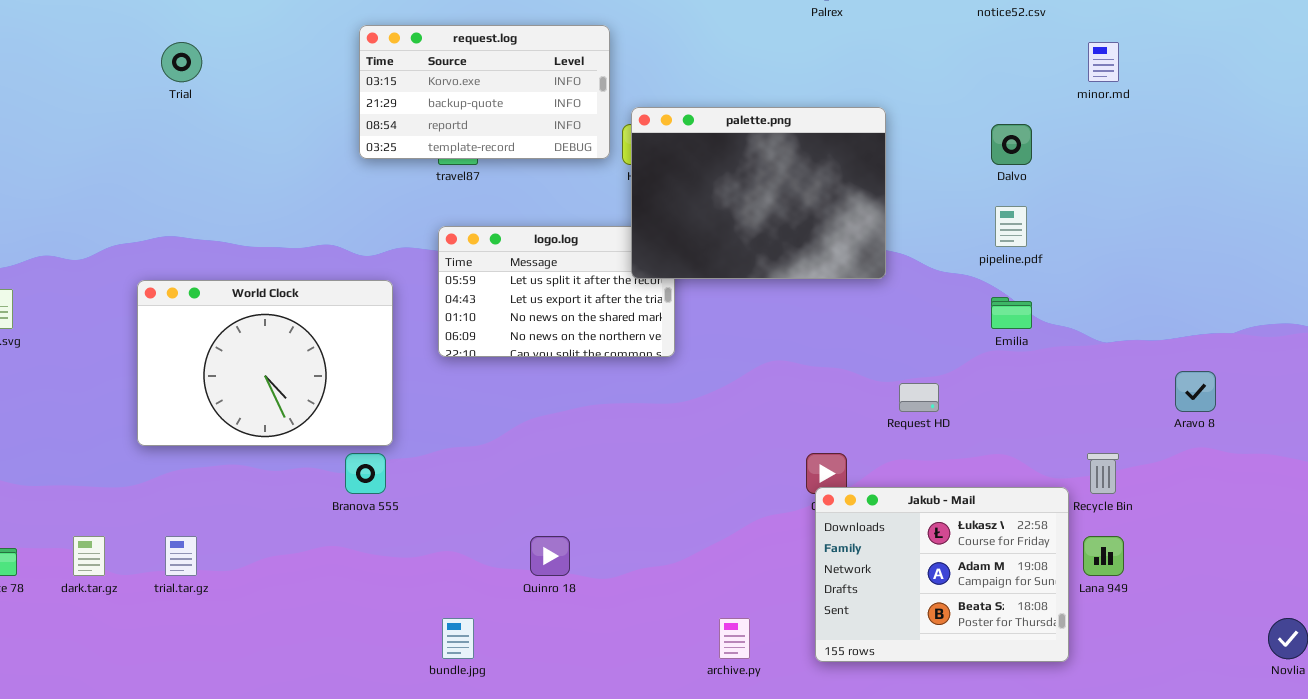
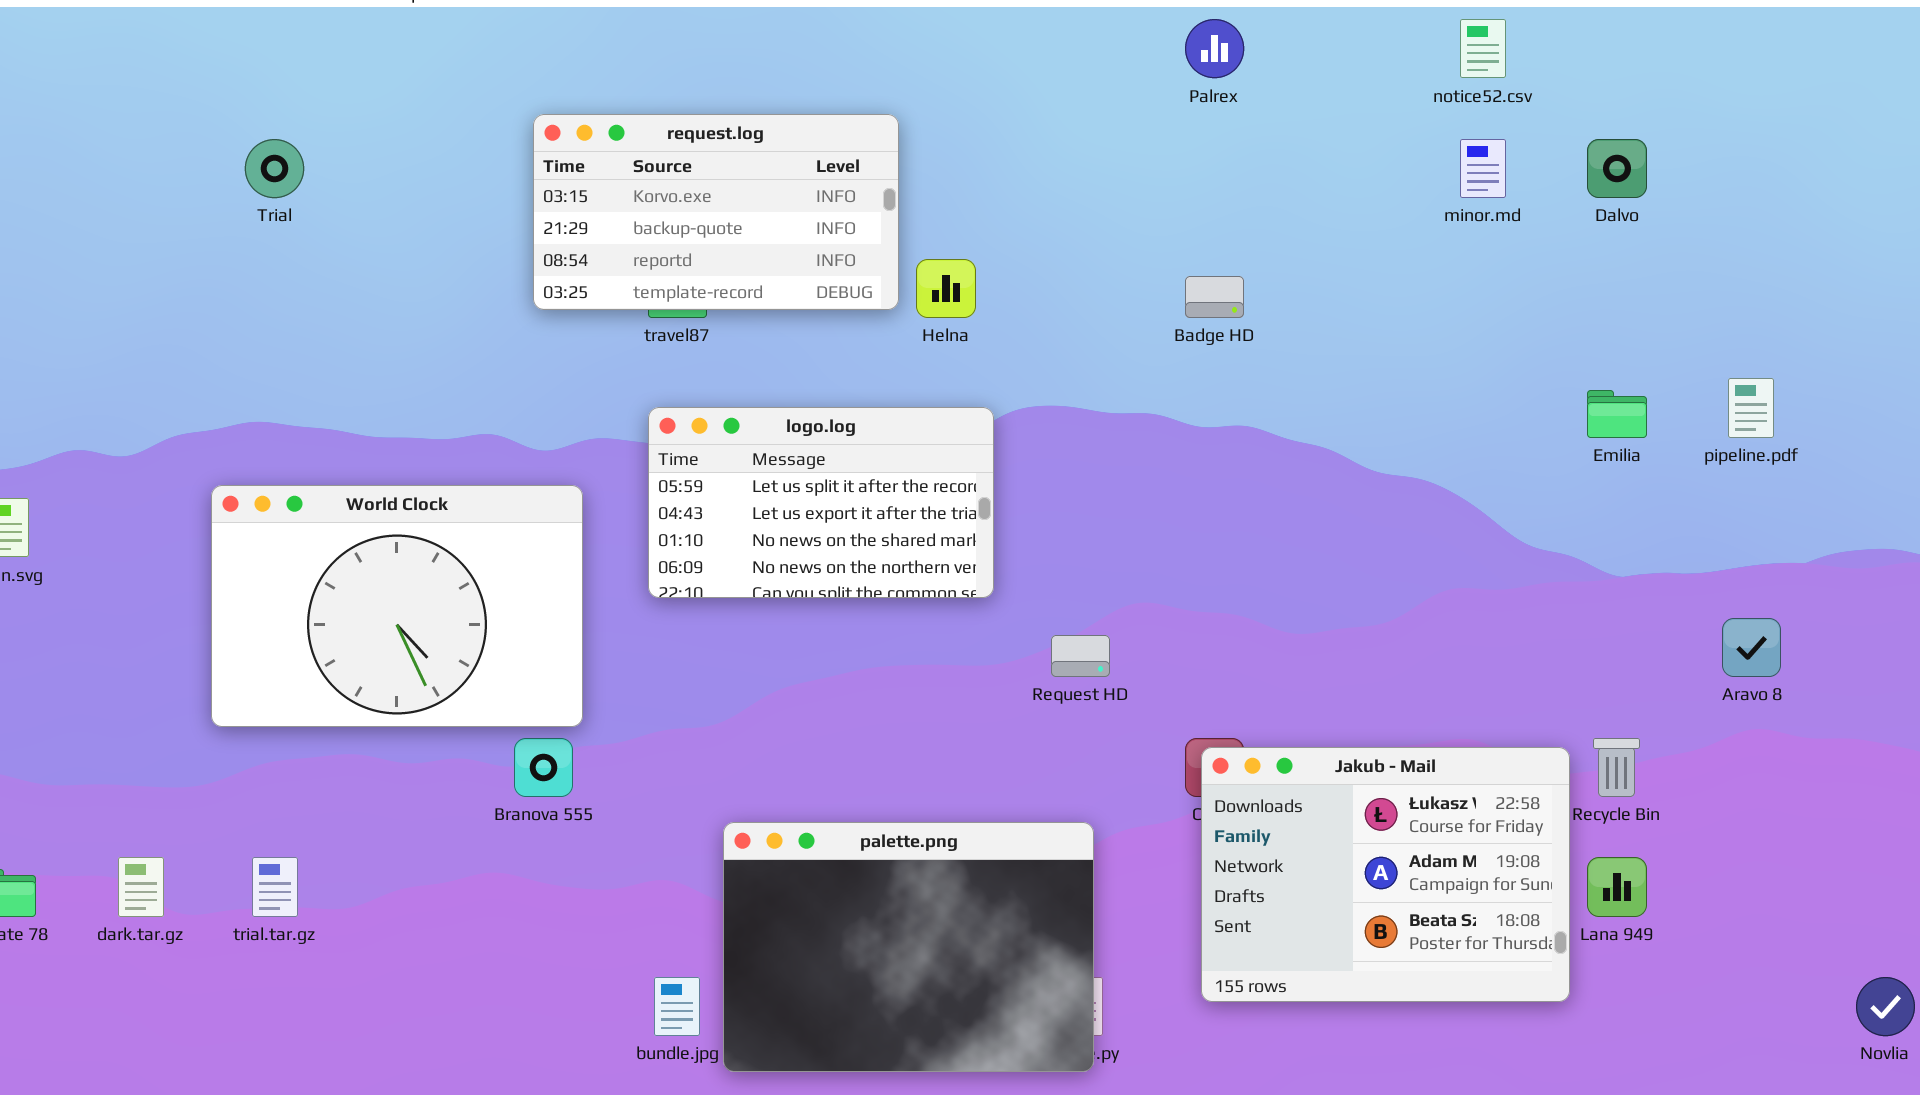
minor.md: [1088,42,1119,82] -> [1460,139,1506,198], moved
palette.png: [631,107,886,279] -> [723,822,1094,1072], moved
Dalvo: [991,124,1032,165] -> [1587,139,1647,198], moved
pipeline.pdf: [995,206,1027,247] -> [1728,378,1774,438], moved
Emilia: [991,297,1032,329] -> [1587,390,1647,438], moved
Request HD: [899,383,939,412] -> [1051,635,1110,677], moved
Jakub - Mail: [815,487,1069,662] -> [1201,747,1570,1002], moved

